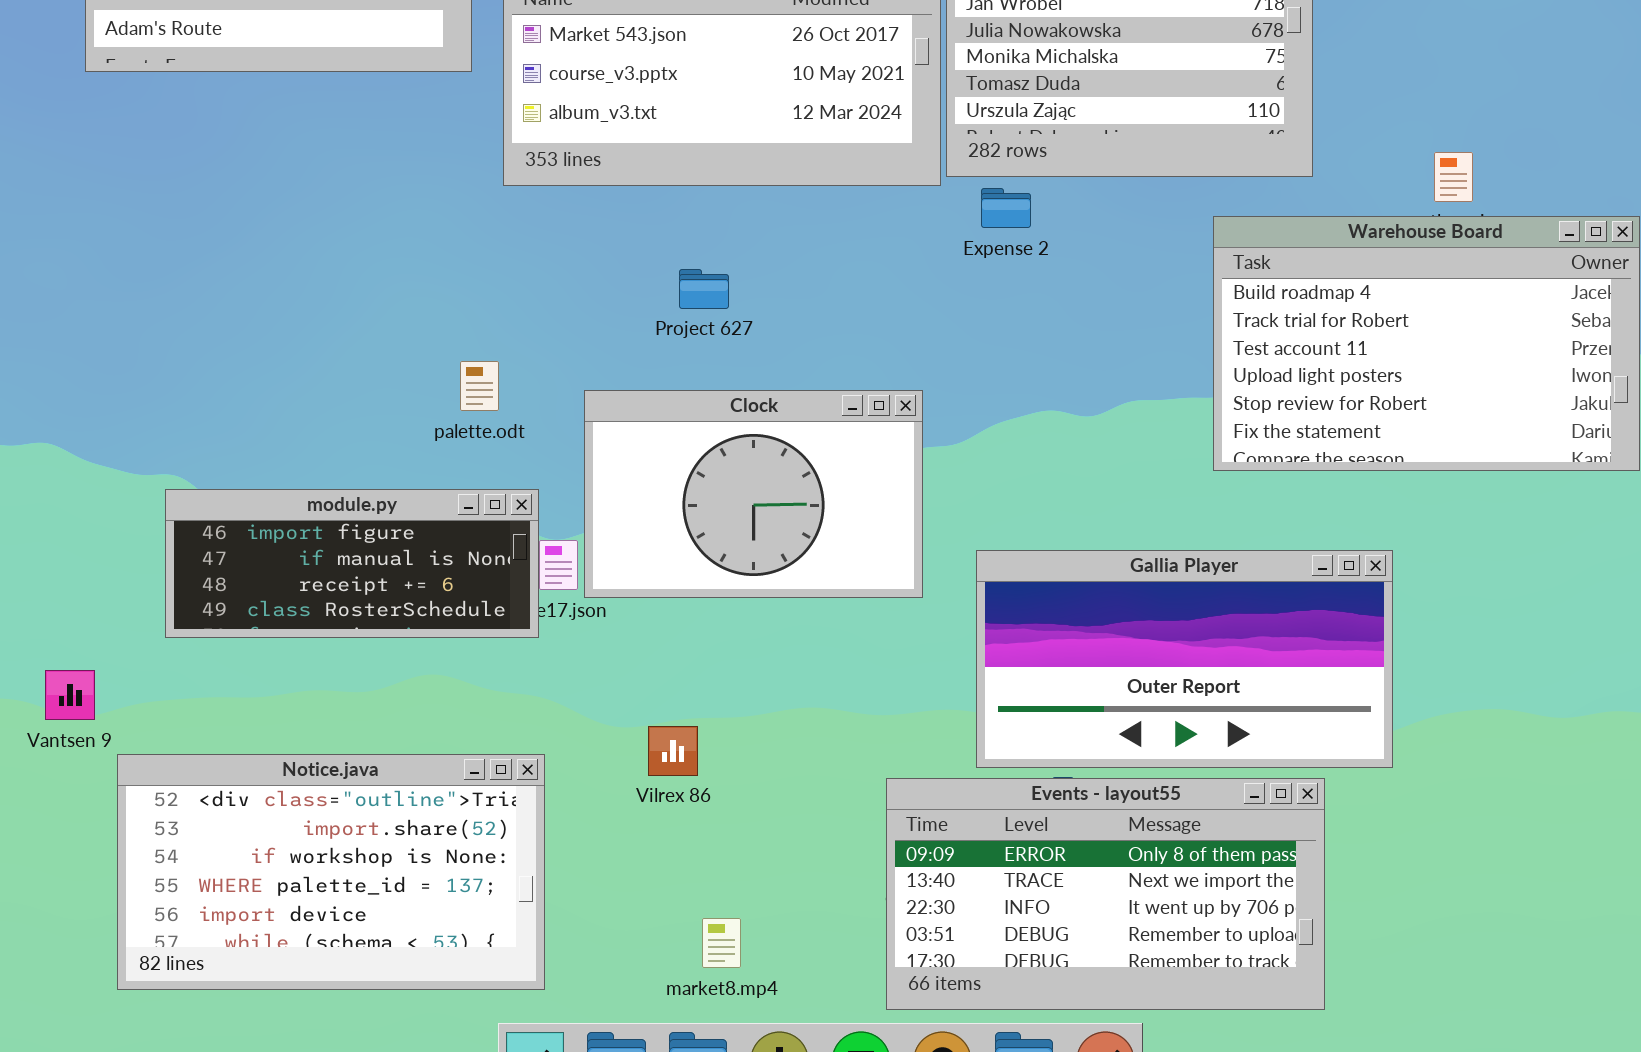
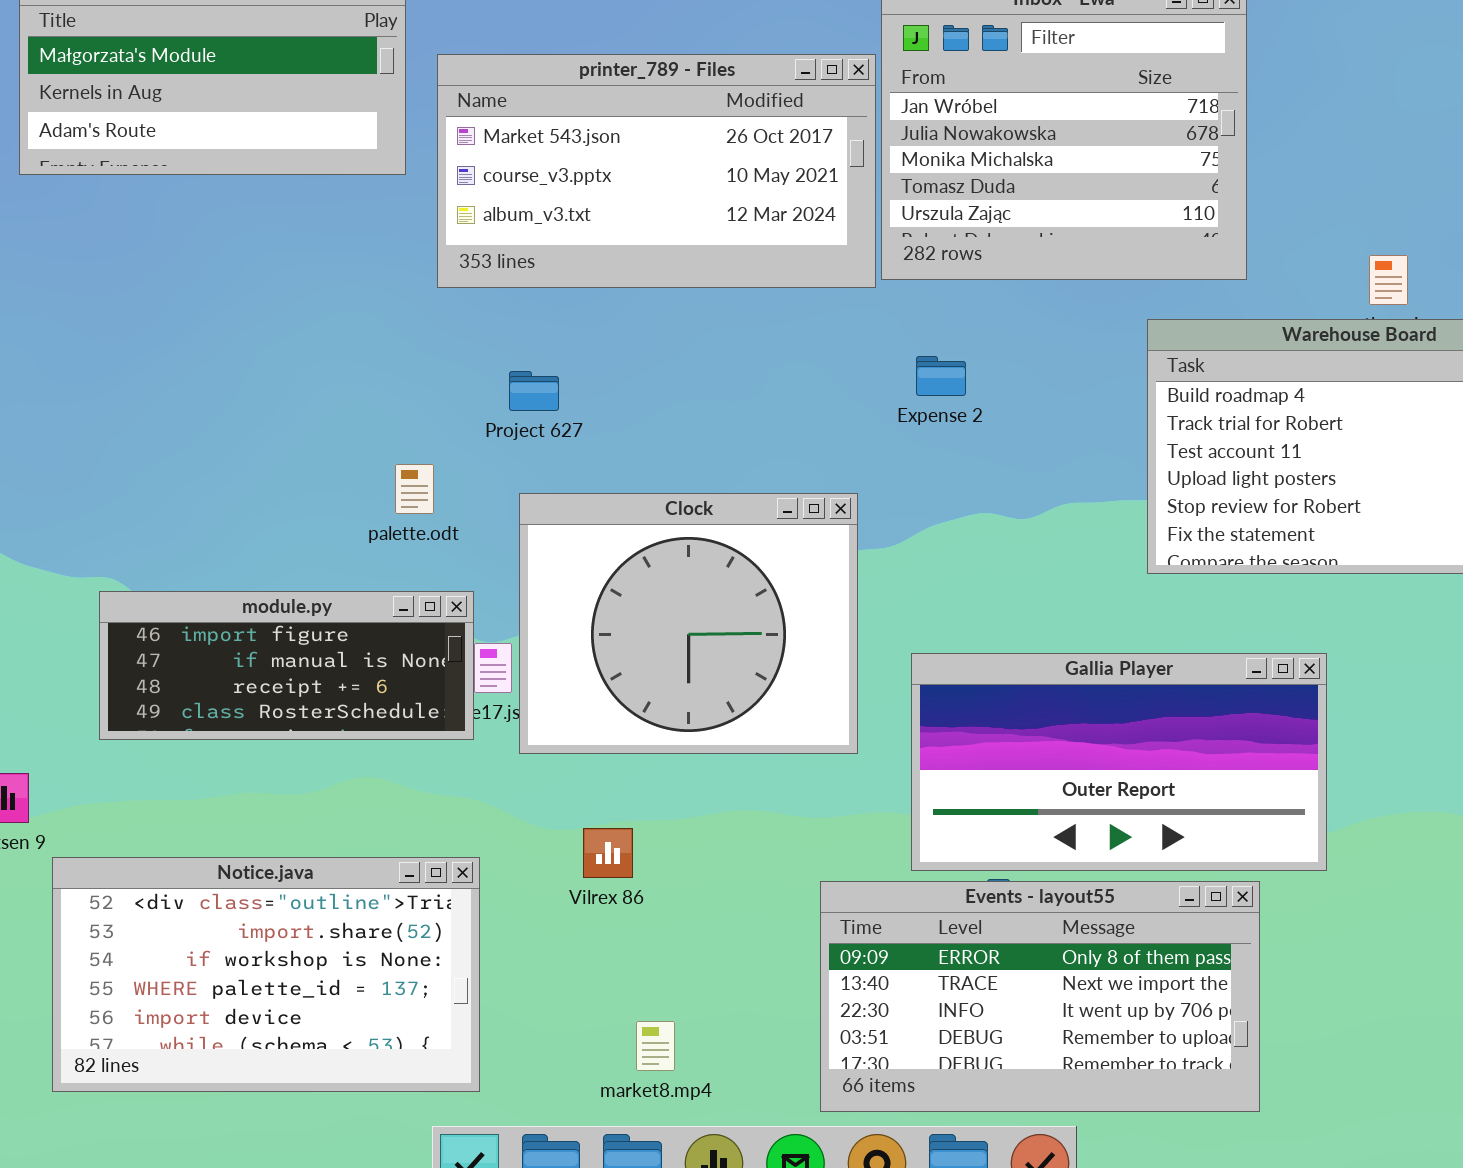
Expense 2: [981,188,1031,228] -> [916,356,966,396], moved
Project 627: [679,269,729,309] -> [509,371,559,411], moved
Clock: [584,390,923,598] -> [519,493,858,754], resized

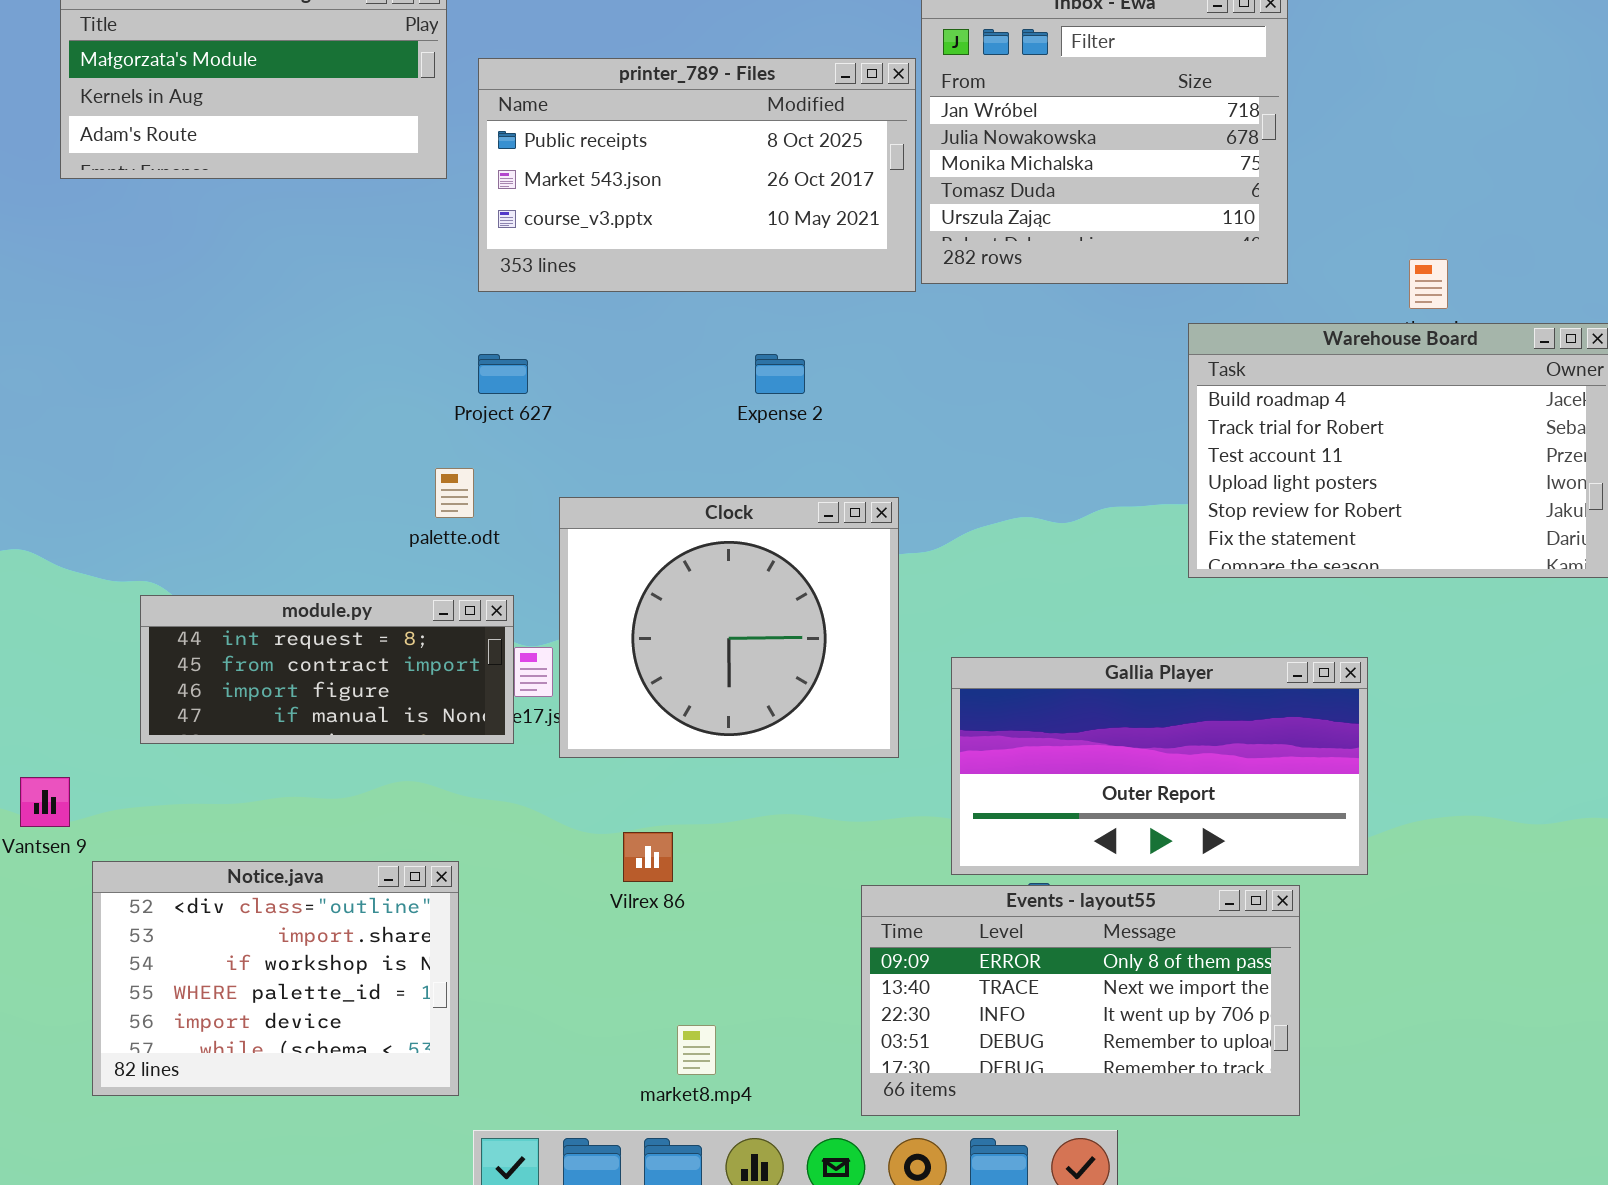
printer_789 - Files: [437,54,876,288] -> [478,58,916,292], scrolled up 1 row
Expense 2: [916,356,966,396] -> [755,354,805,394], moved
Project 627: [509,371,559,411] -> [478,354,528,394], moved
module.py: [99,591,474,740] -> [140,595,514,744], scrolled up 2 rows
Notice.java: [52,857,480,1092] -> [92,861,459,1096], resized

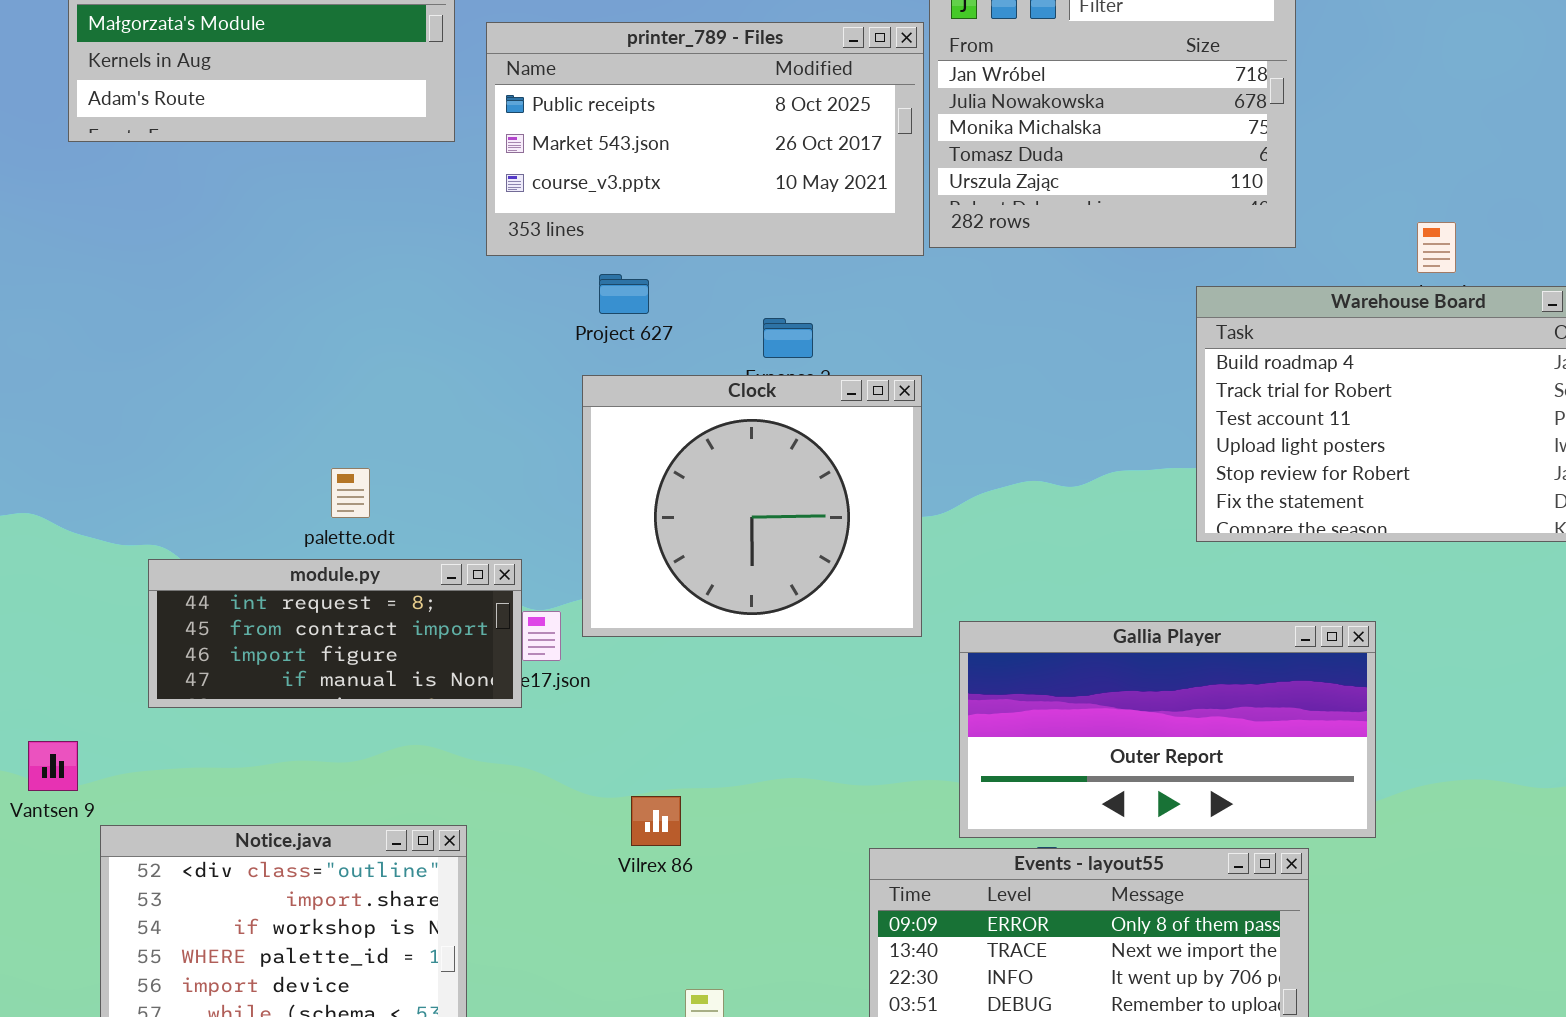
Project 627: [478,354,528,394] -> [599,274,649,314], moved
palette.odt: [435,468,474,518] -> [331,468,370,518], moved
Clock: [559,497,899,758] -> [582,375,922,637], moved

